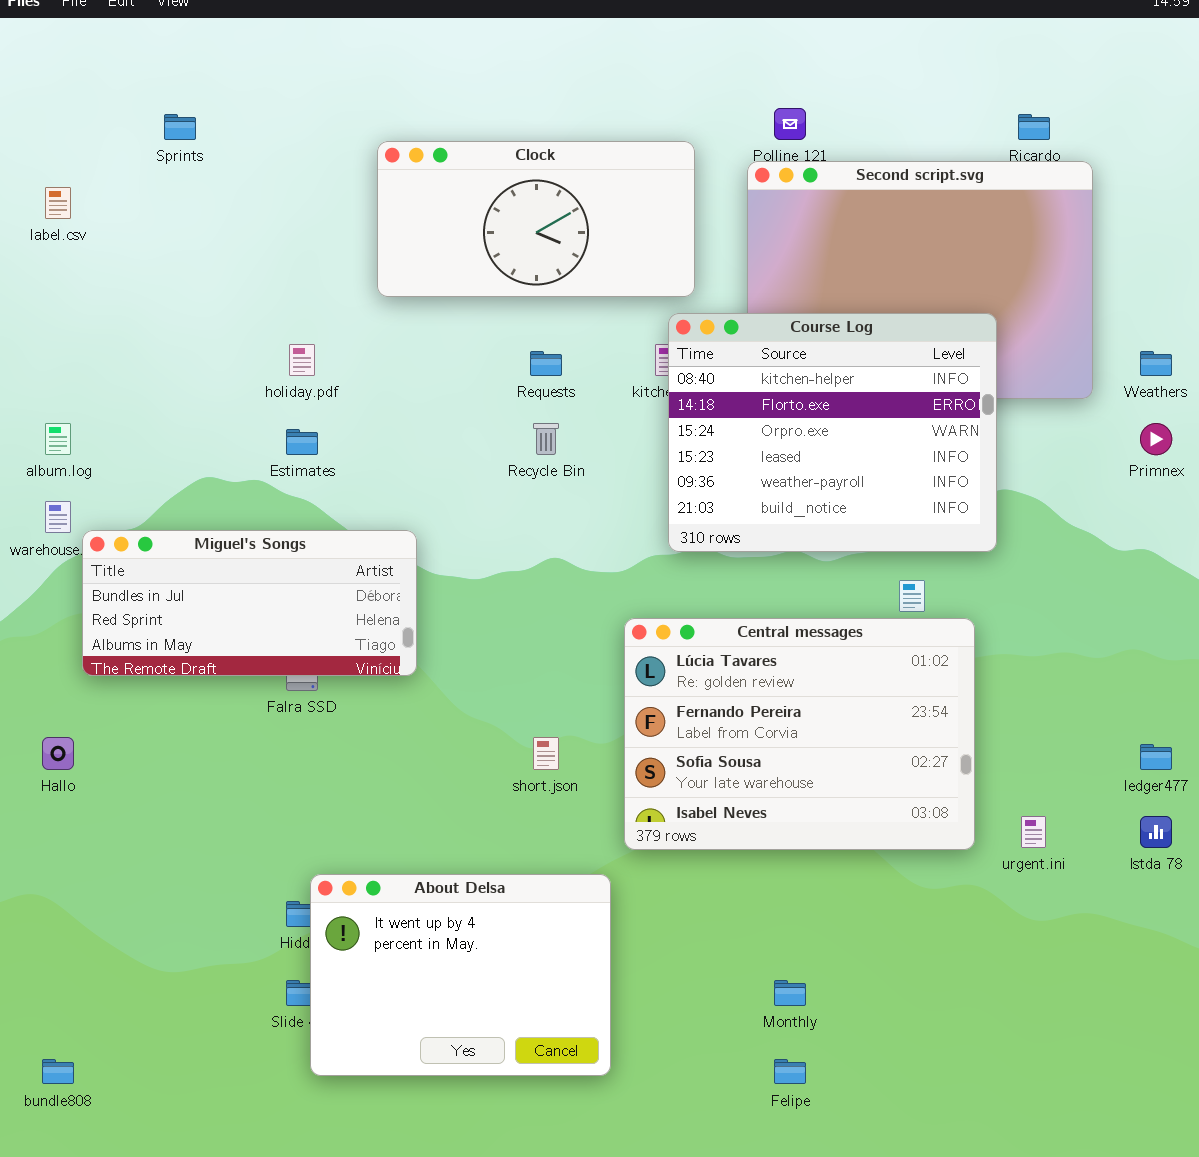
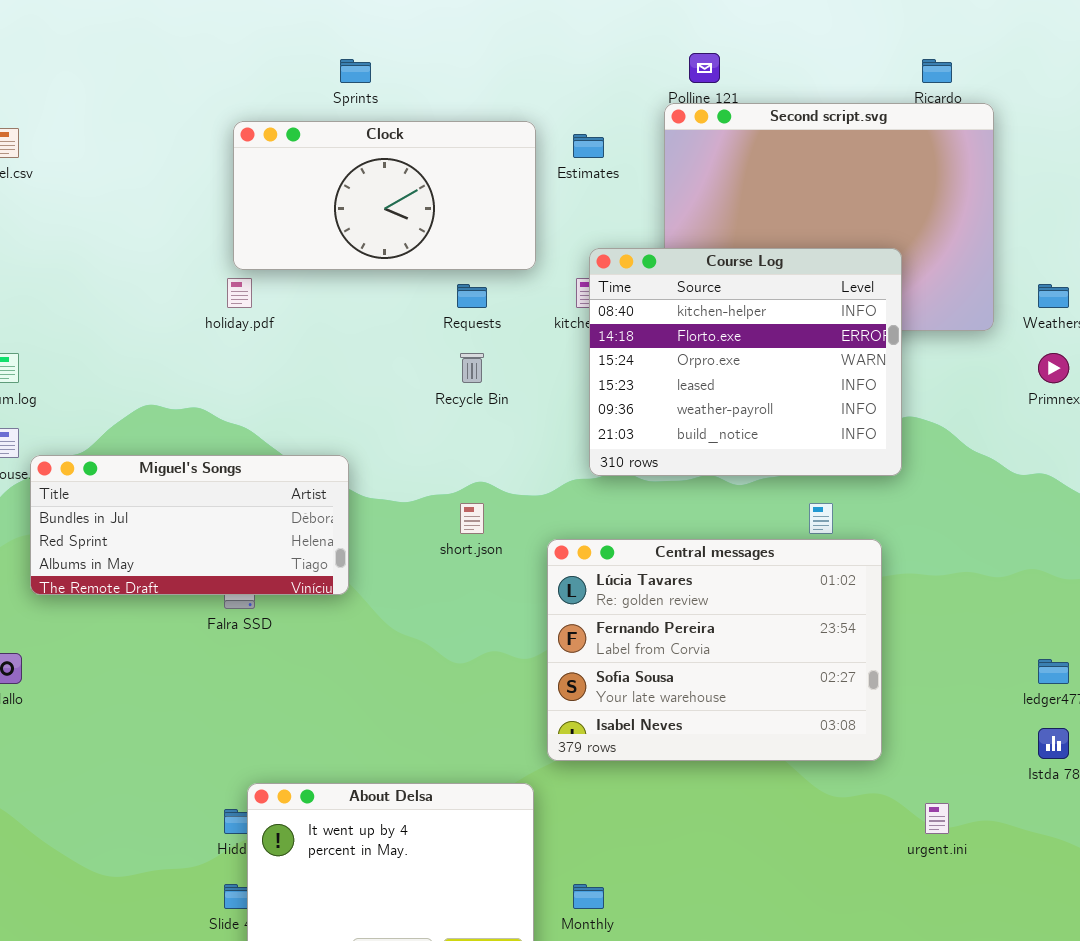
Sprints: [164,114,196,140] -> [340,59,371,83], moved
Clock: [377,141,695,297] -> [233,121,536,270], moved
Estimates: [286,429,318,455] -> [573,134,604,158], moved
short.json: [533,737,559,770] -> [460,503,484,534], moved
urgent.ini: [1021,816,1046,848] -> [925,803,949,834], moved
Monthly: [774,980,806,1006] -> [573,884,604,909], moved

